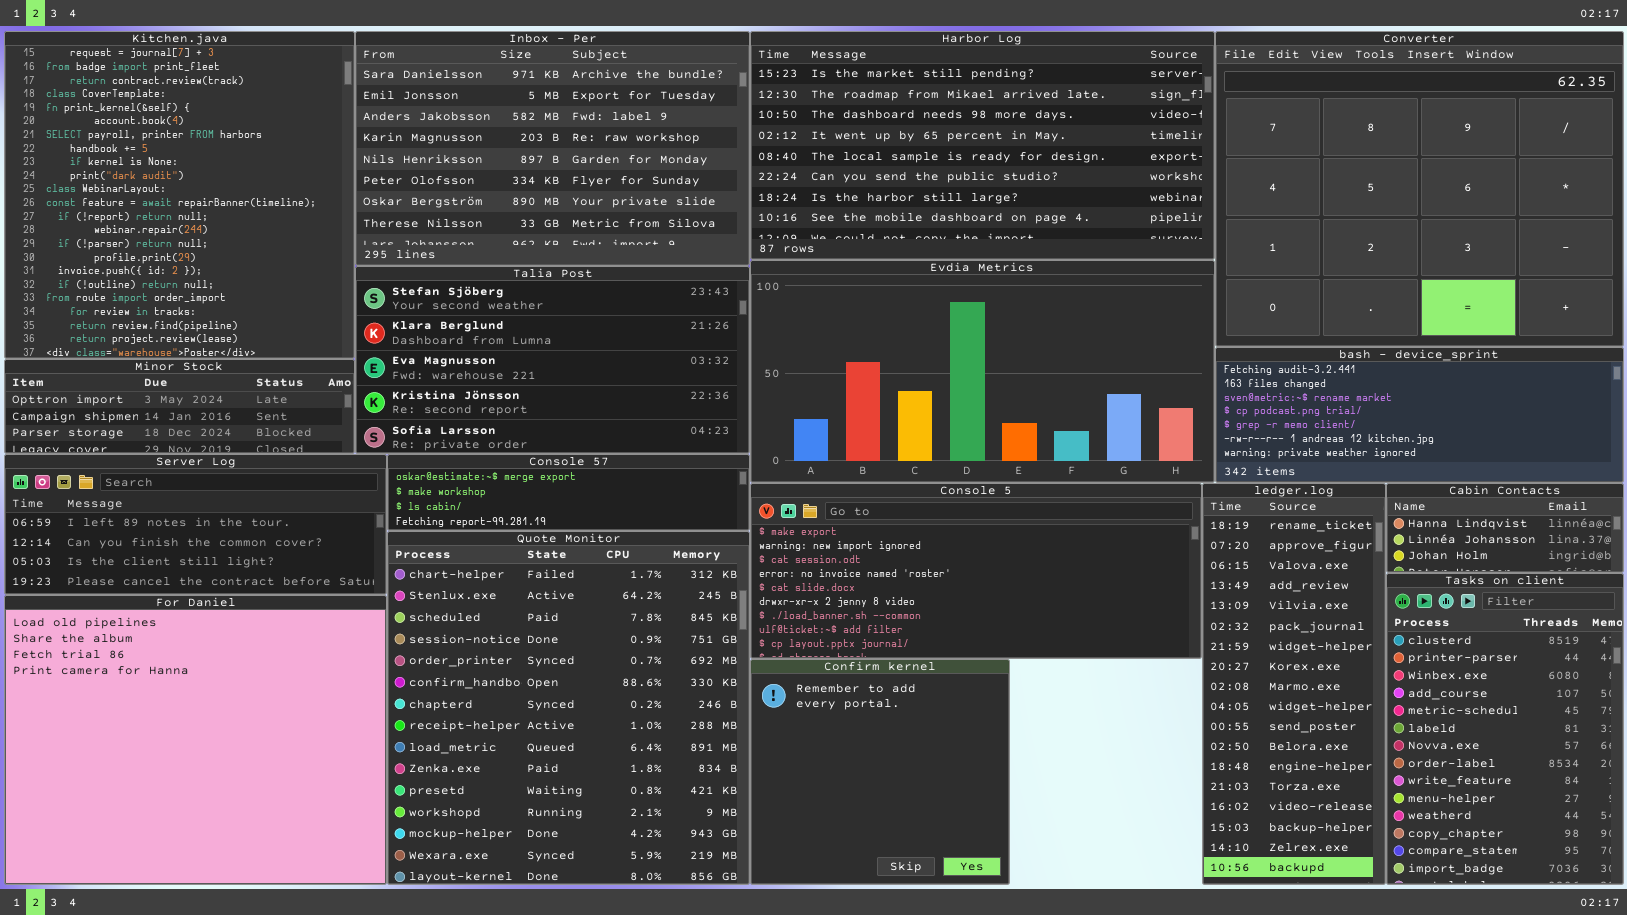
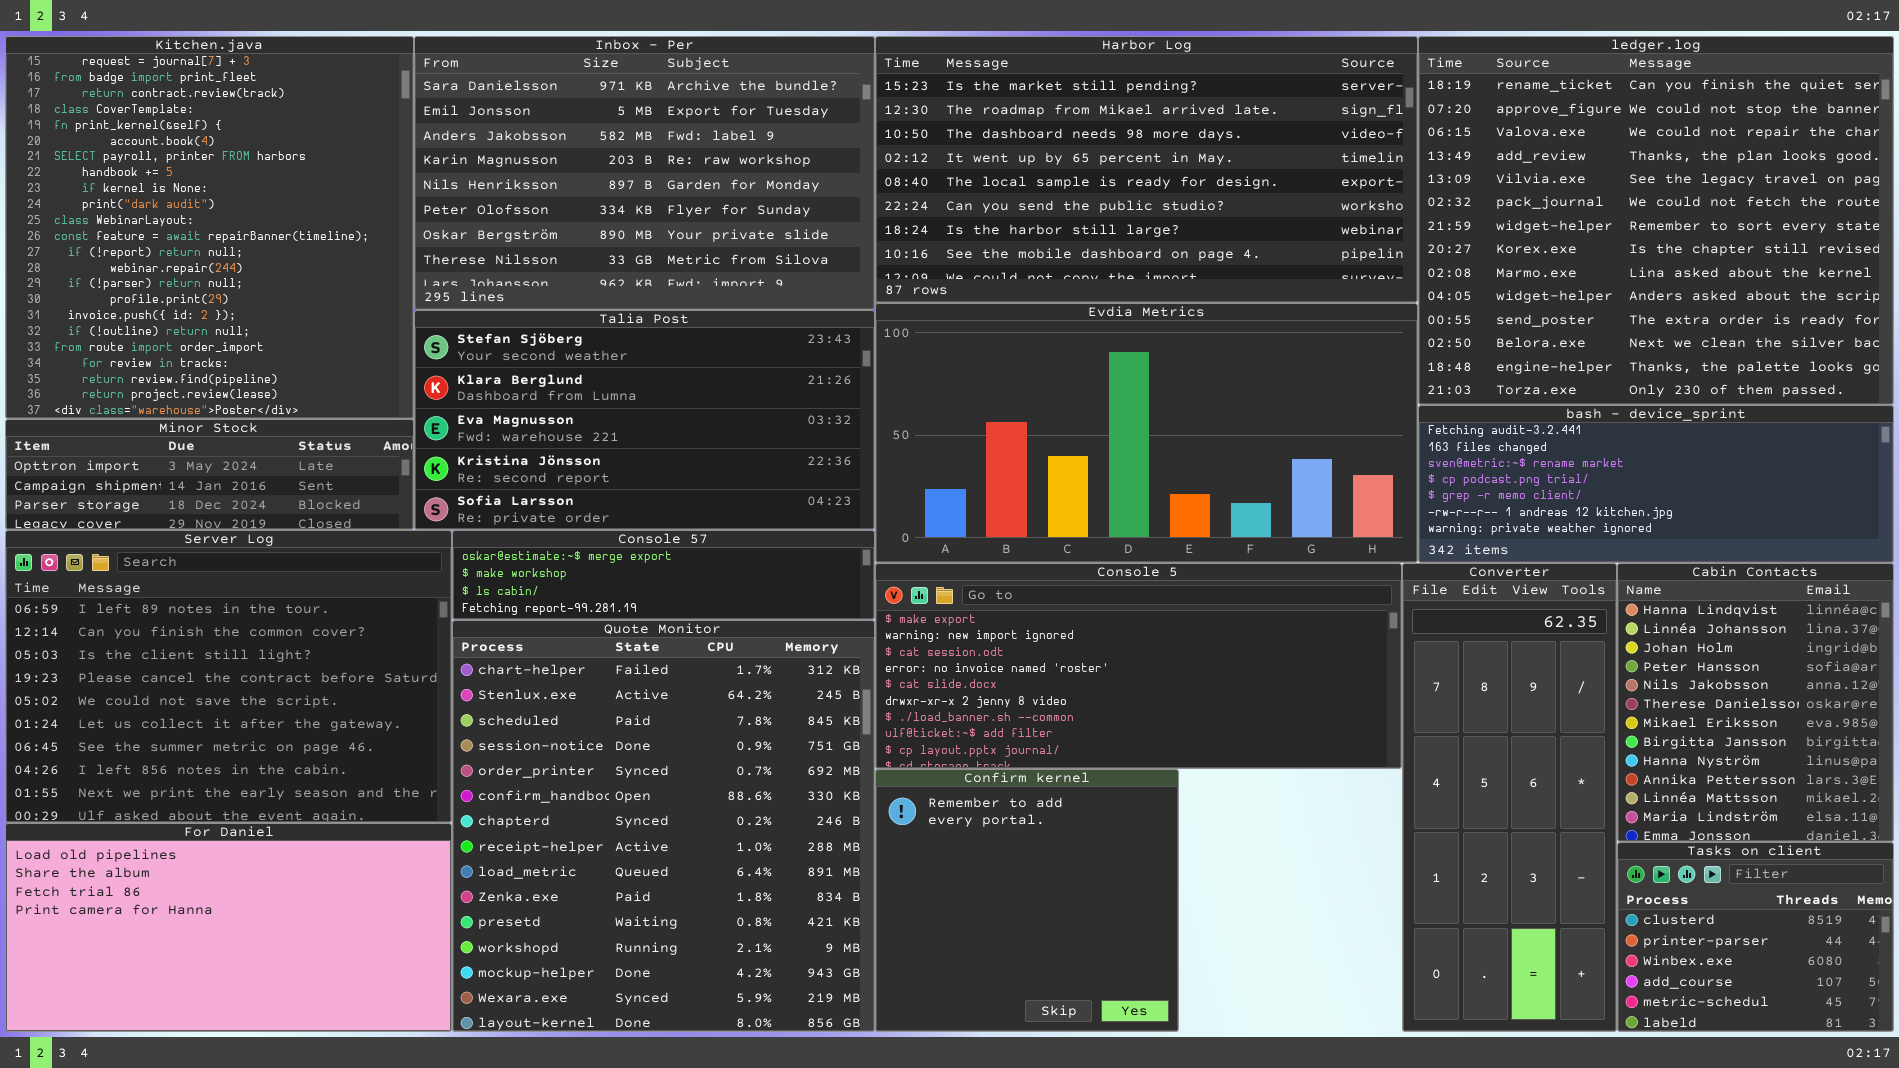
Converter: [1215,31,1624,347] -> [1402,563,1617,1032], moved, resized
Server Log: [4,454,387,595] -> [5,530,452,823], resized
ledger.log: [1202,483,1386,885] -> [1418,36,1894,405], moved, resized
Cabin Contacts: [1386,483,1624,573] -> [1617,563,1894,842], resized
Tasks on client: [1386,573,1624,885] -> [1617,842,1894,1032], resized
For Daniel: [4,595,387,885] -> [5,823,452,1032], resized

